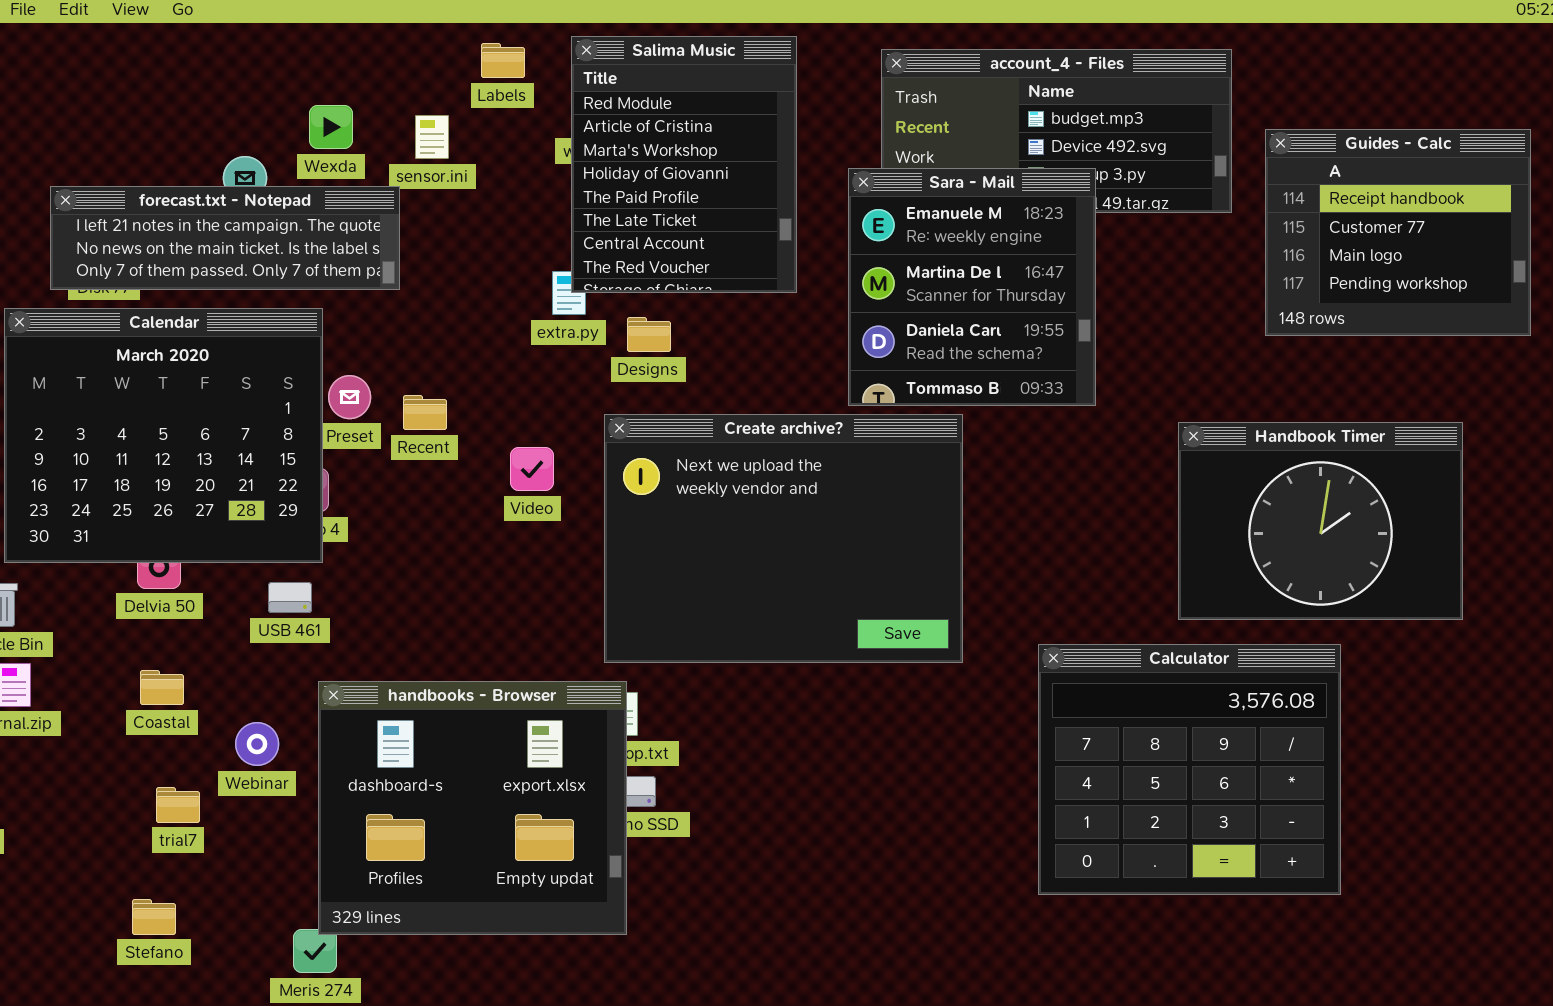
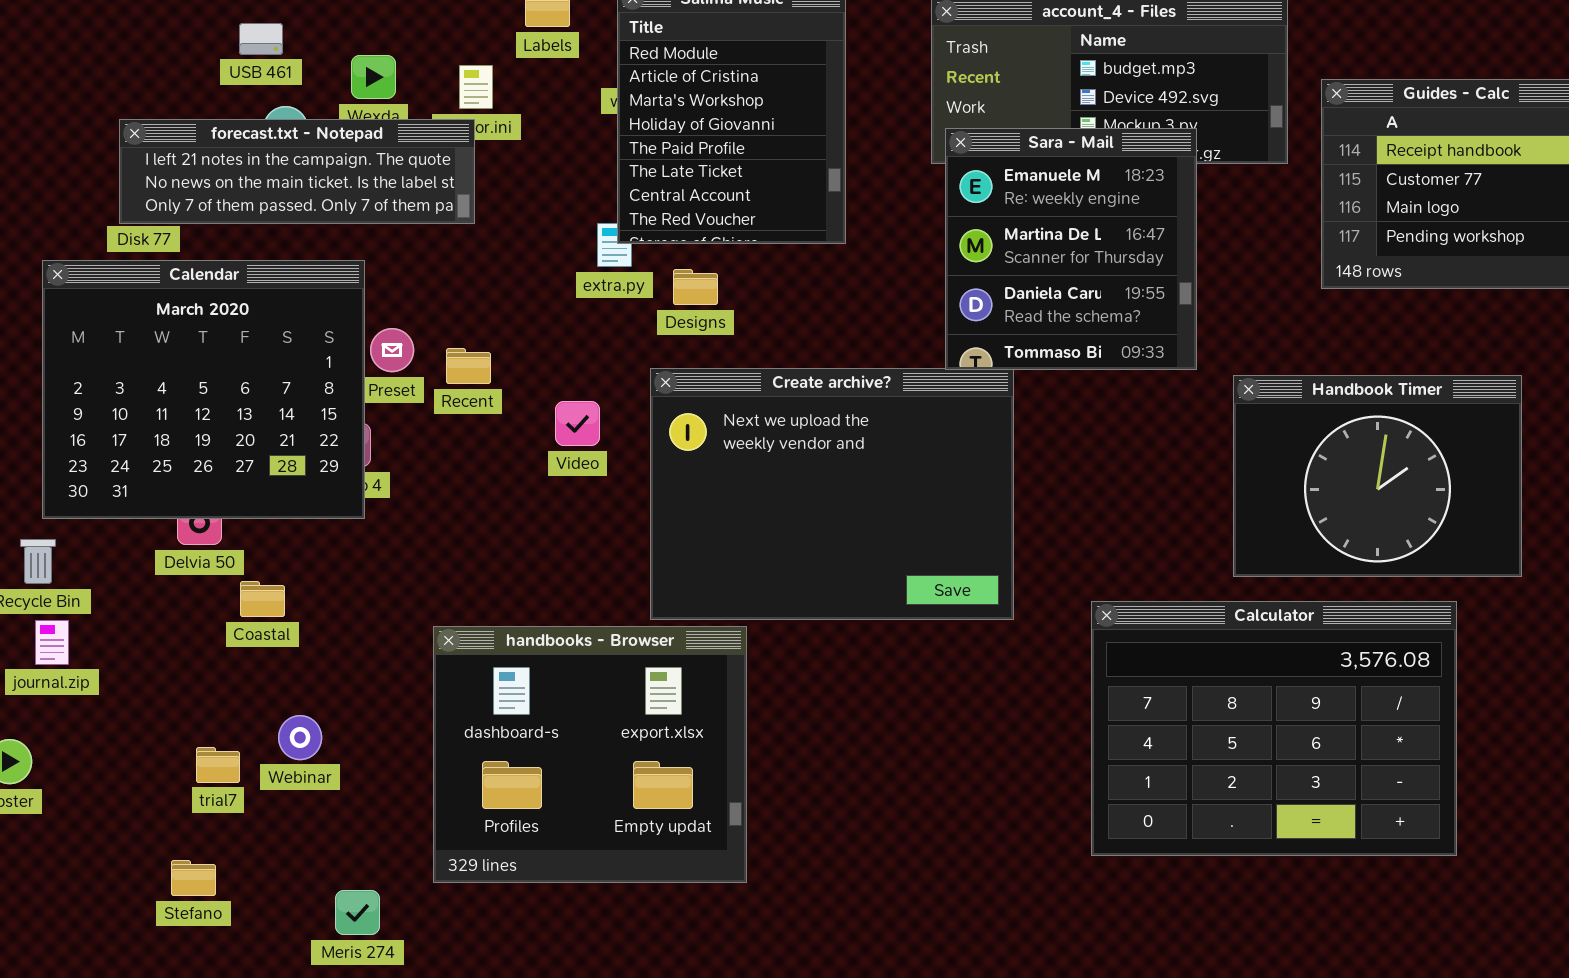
Sara - Mail: [848,168,1096,406] -> [945,128,1197,370], moved
forecast.txt - Notepad: [50,186,400,290] -> [119,119,475,224], moved
USB 461: [268,582,312,613] -> [239,23,283,55], moved
Calculator: [1038,644,1341,895] -> [1091,601,1457,856], resized
Coastal: [140,670,184,705] -> [240,581,285,617], moved
handbooks - Browser: [318,681,627,935] -> [433,626,747,883], moved
Webinar: [235,722,279,766] -> [278,715,322,760], moved

